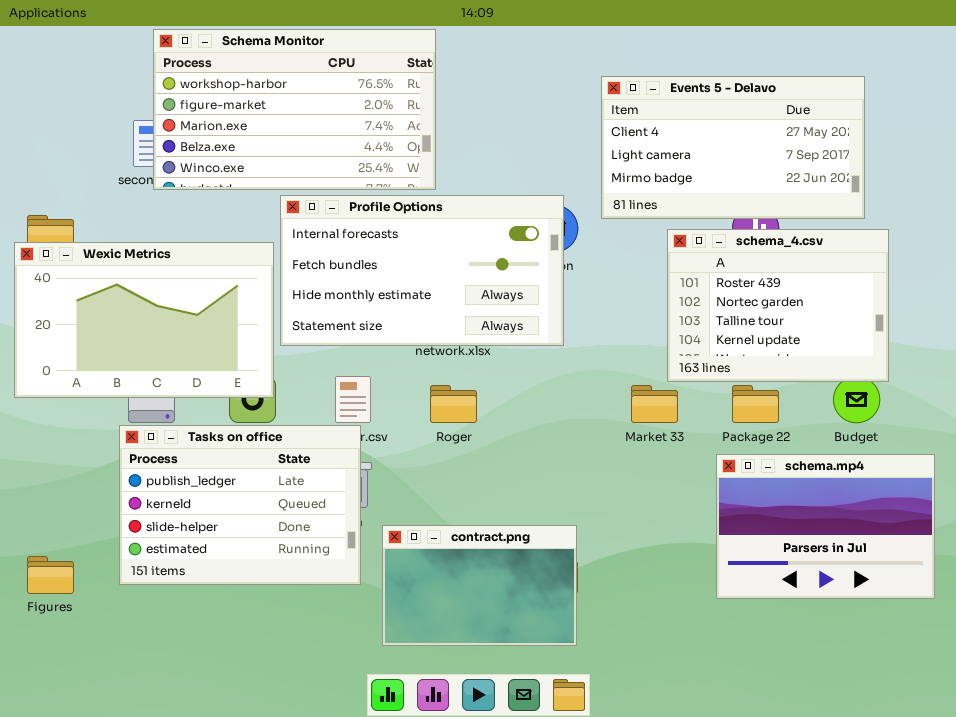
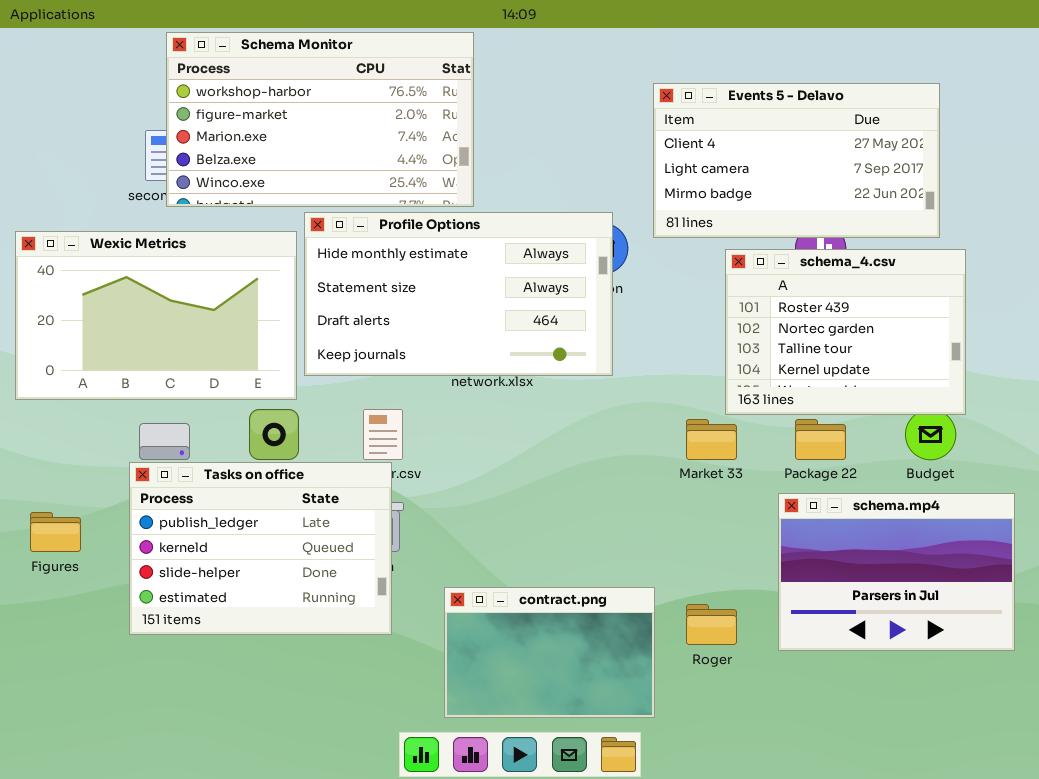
Profile Options: [280,195,564,346] -> [304,212,613,376], scrolled down 2 rows
Wexic Metrics: [14,242,274,398] -> [15,231,297,400], moved
Roger: [430,385,477,423] -> [686,604,737,645], moved
contract.png: [382,525,577,646] -> [444,587,655,718], moved
Figures: [27,556,74,594] -> [30,512,81,552], moved

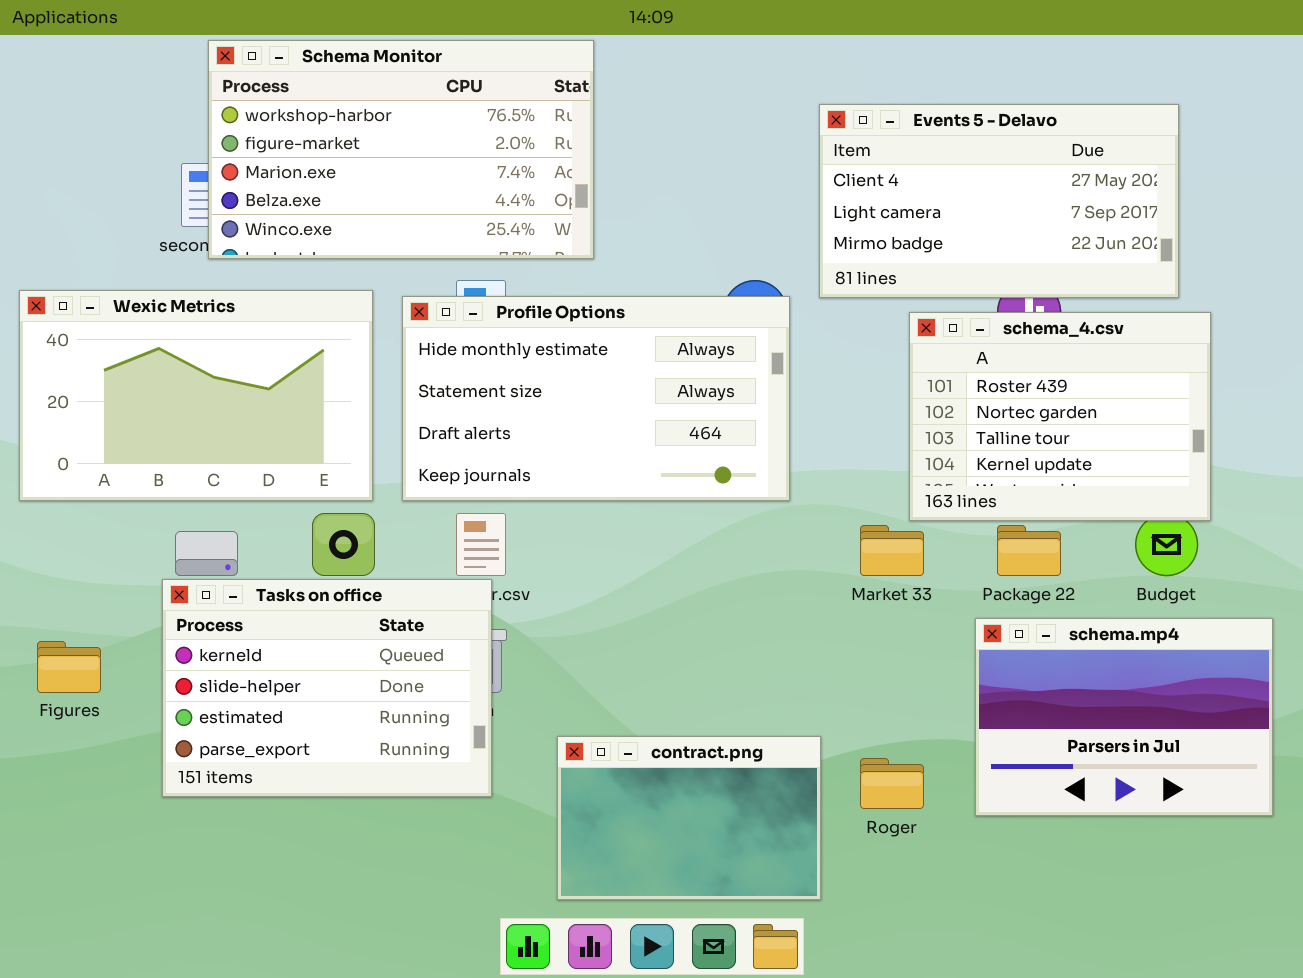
Profile Options: [304,212,613,376] -> [402,296,790,501], moved
Tasks on office: [129,462,392,635] -> [162,579,492,797], scrolled down 1 row

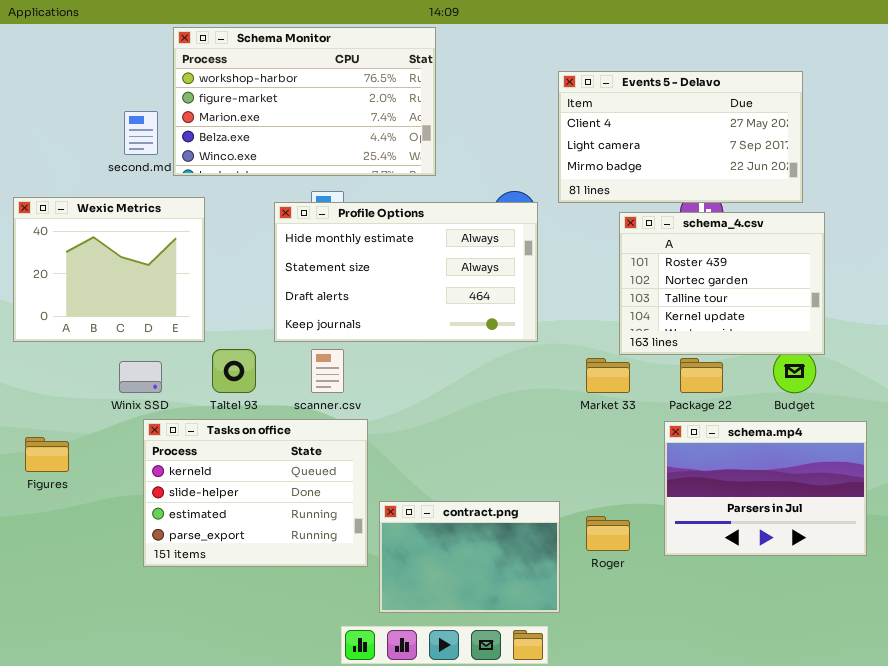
Schema Monitor: [208,40,594,259] -> [173,27,436,176], moved
Wexic Metrics: [19,290,373,501] -> [13,197,205,342], resized
Tasks on office: [162,579,492,797] -> [143,419,368,567], moved

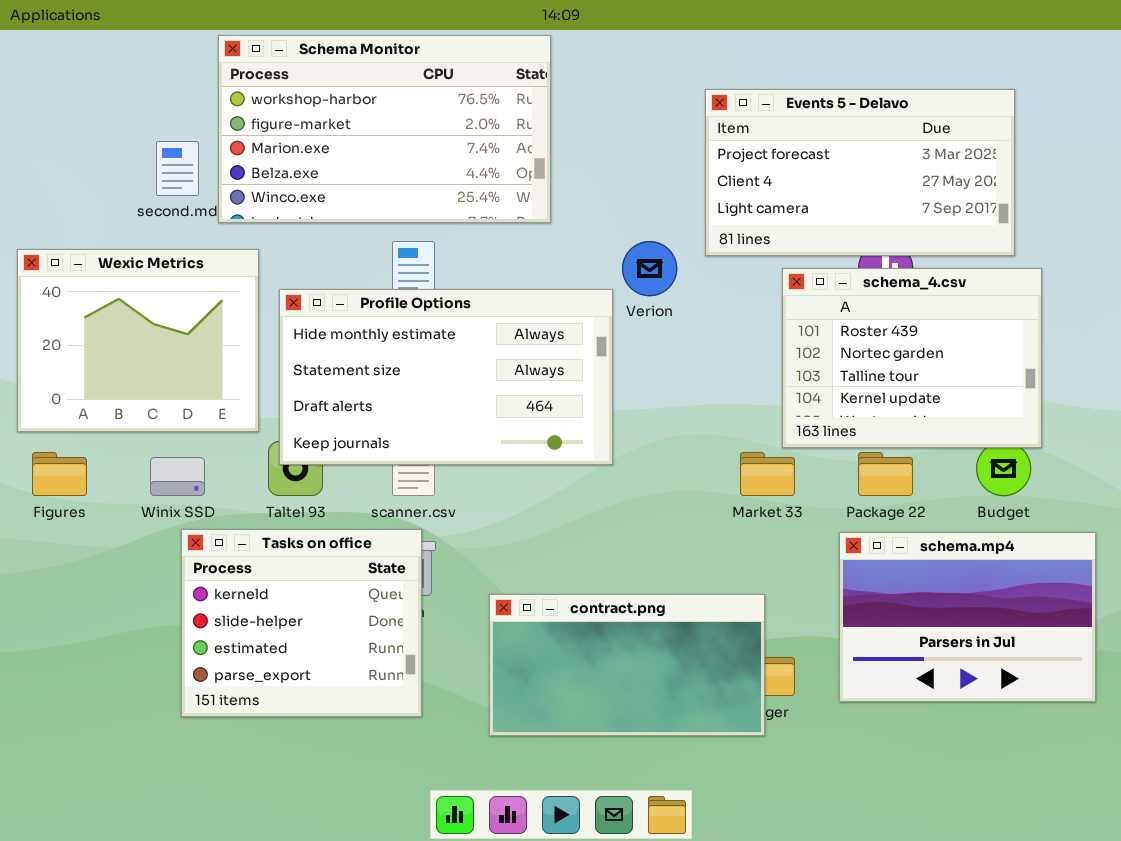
Events 5 - Delavo: [558,71,803,203] -> [705,89,1015,256], scrolled up 1 row
Profile Options: [274,202,538,342] -> [279,289,613,465], moved
Tasks on office: [143,419,368,567] -> [181,529,422,717], resized
Figures: [25,437,69,472] -> [32,452,87,496], moved
contract.png: [379,501,560,613] -> [489,594,765,736], moved, resized

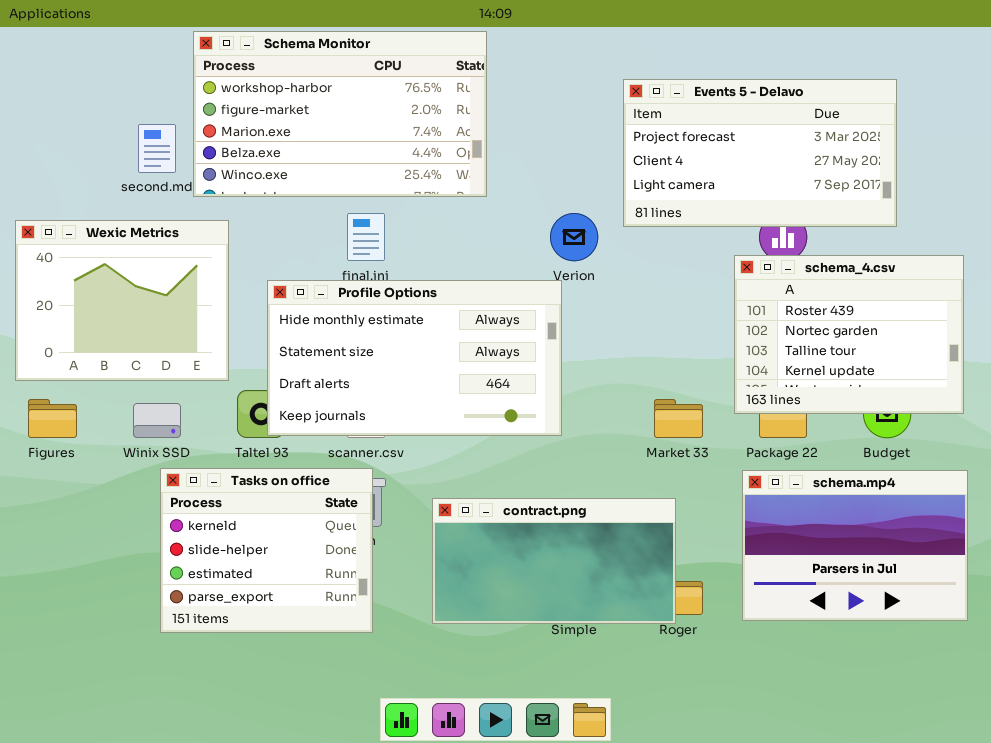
schema_4.csv: [782,268,1042,448] -> [734,255,964,414], moved
Profile Options: [279,289,613,465] -> [267,280,562,436], moved
contract.png: [489,594,765,736] -> [432,498,676,624], moved

